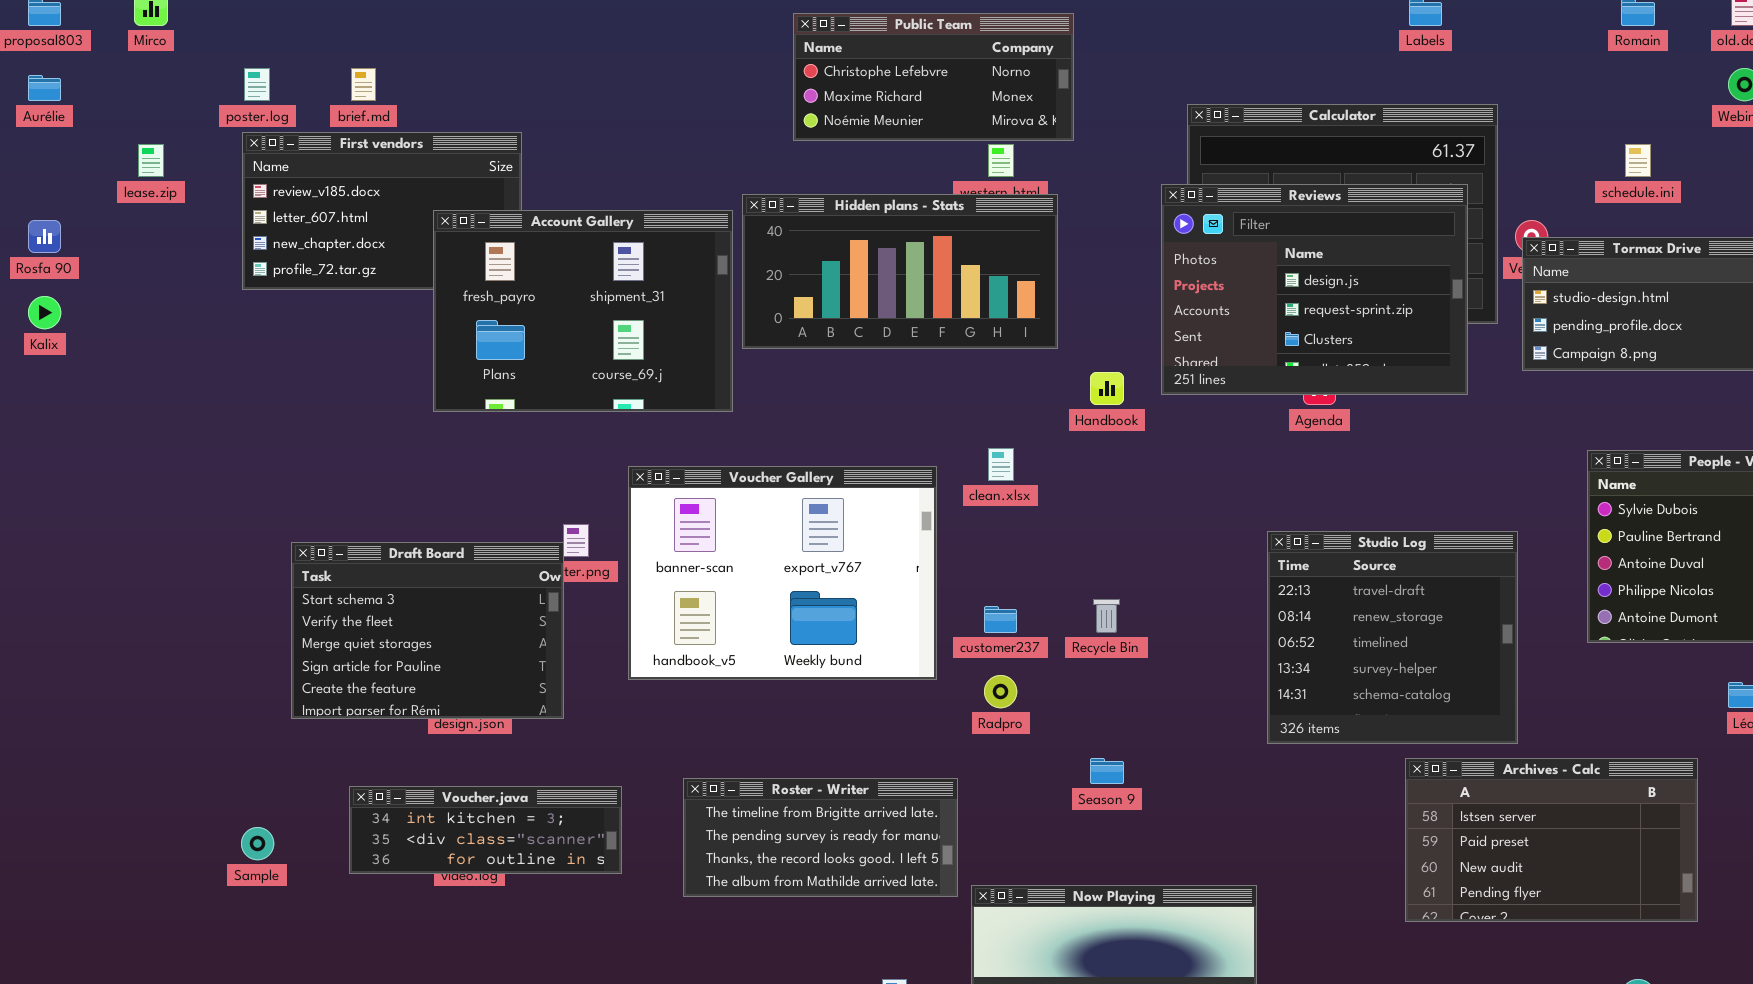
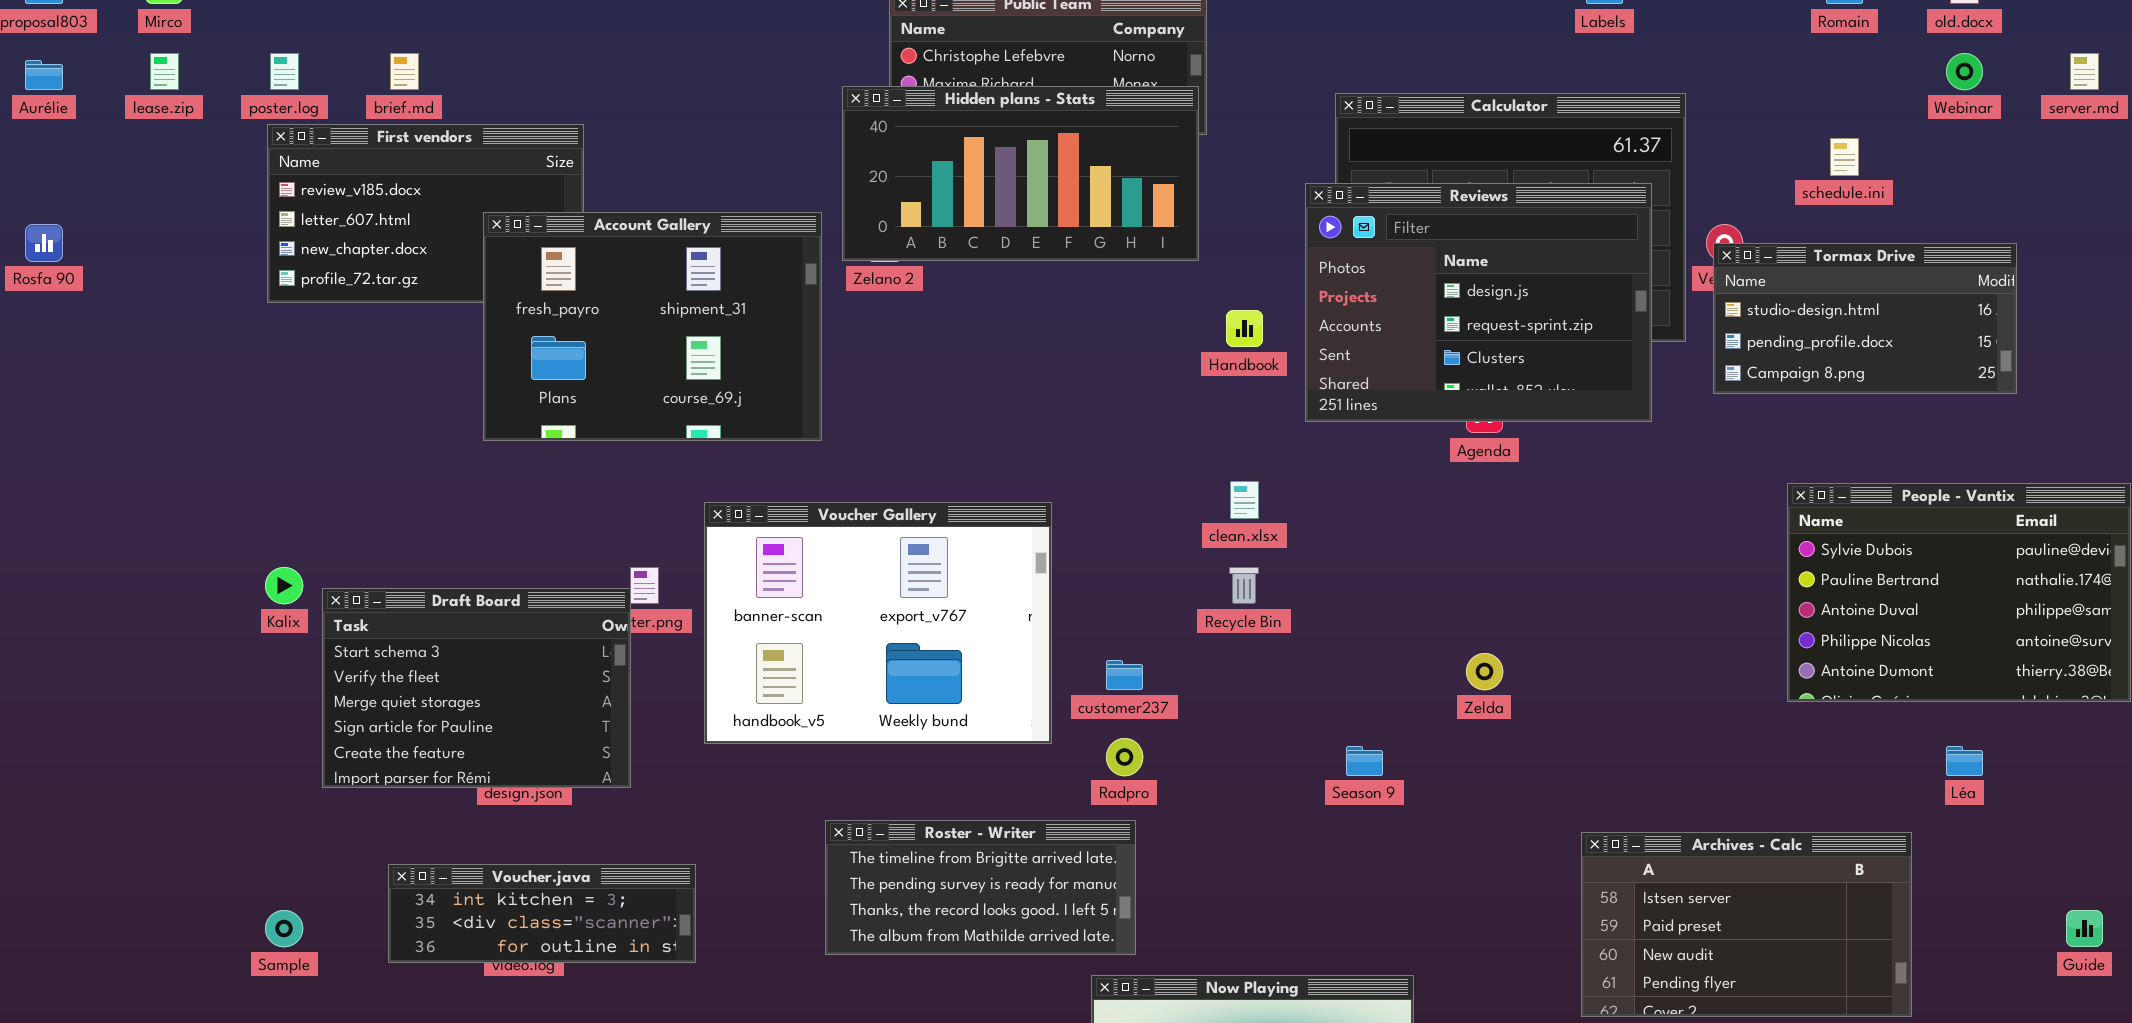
lease.zip: [138,144,164,177] -> [150,53,179,90], moved
Hidden plans - Stats: [742,194,1058,349] -> [842,86,1199,261], moved
Kalix: [28,296,61,329] -> [265,567,303,604], moved
Handbook: [1090,372,1124,405] -> [1226,310,1263,347], moved
clean.xlsx: [988,448,1014,481] -> [1230,481,1259,519], moved
Studio Log: [1267,531,1518,744] -> none, closed
Recycle Bin: [1093,599,1120,633] -> [1229,567,1259,604], moved
Season 9: [1090,758,1124,784] -> [1346,746,1383,776], moved
Roster - Writer: [683,778,958,897] -> [825,820,1136,955], moved

